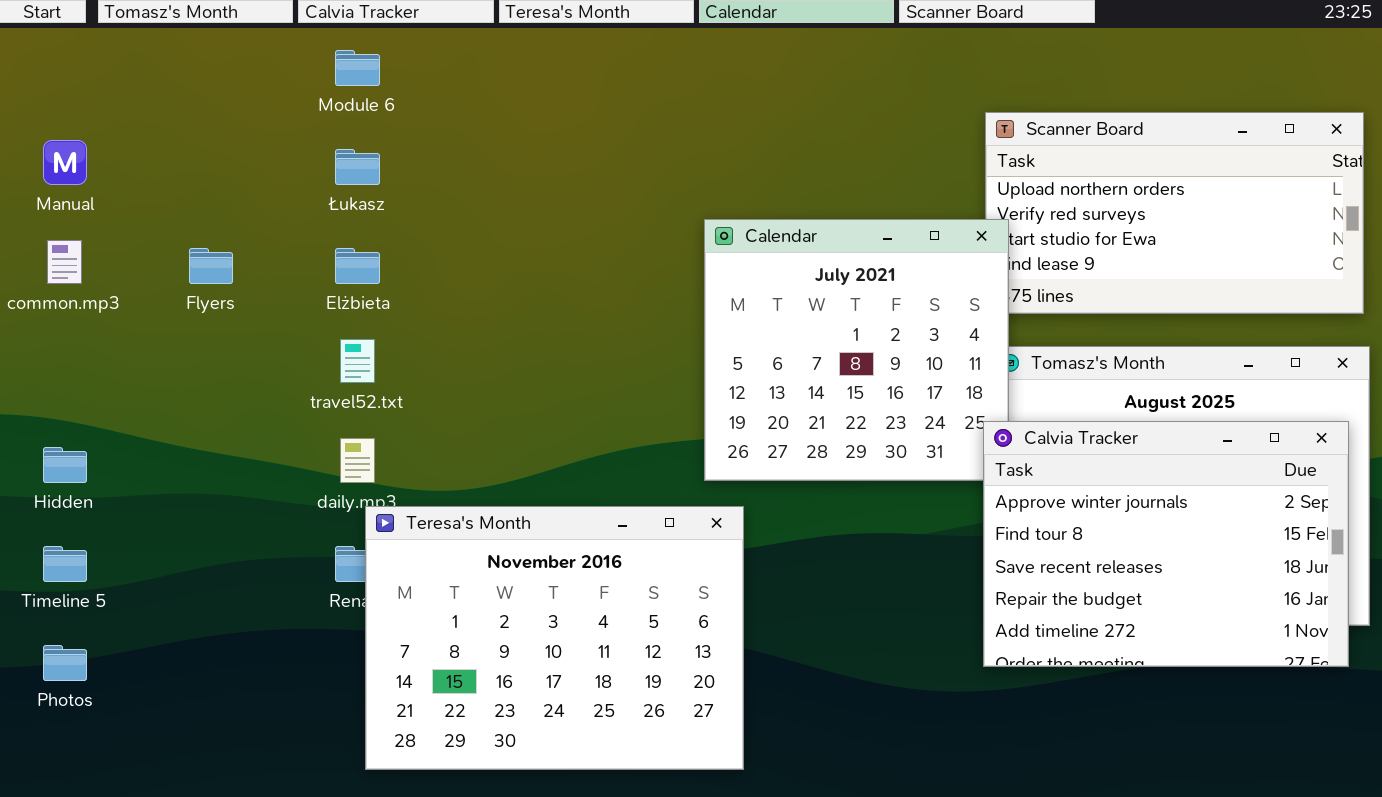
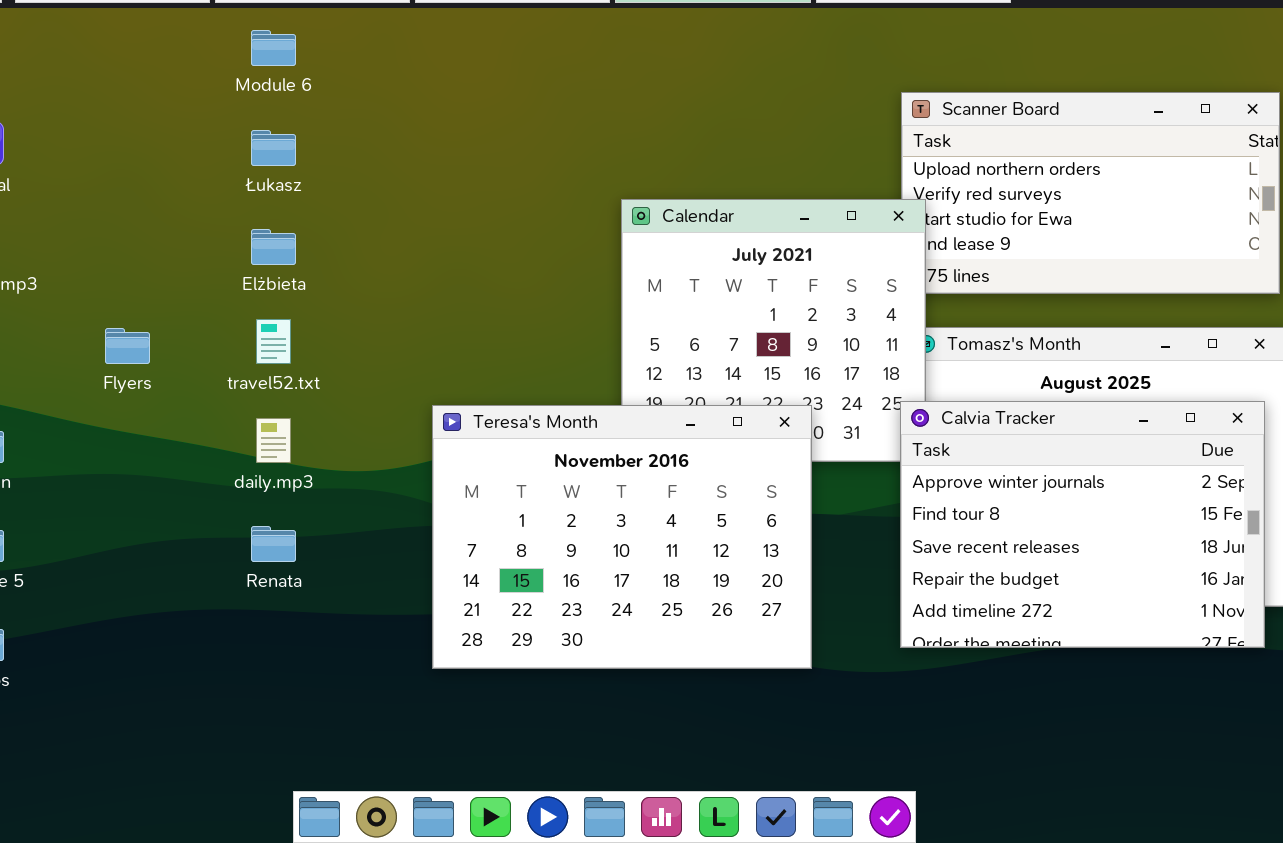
Flyers: [189,248,233,284] -> [105,328,150,364], moved
Teresa's Month: [365,506,744,770] -> [432,405,812,669], moved

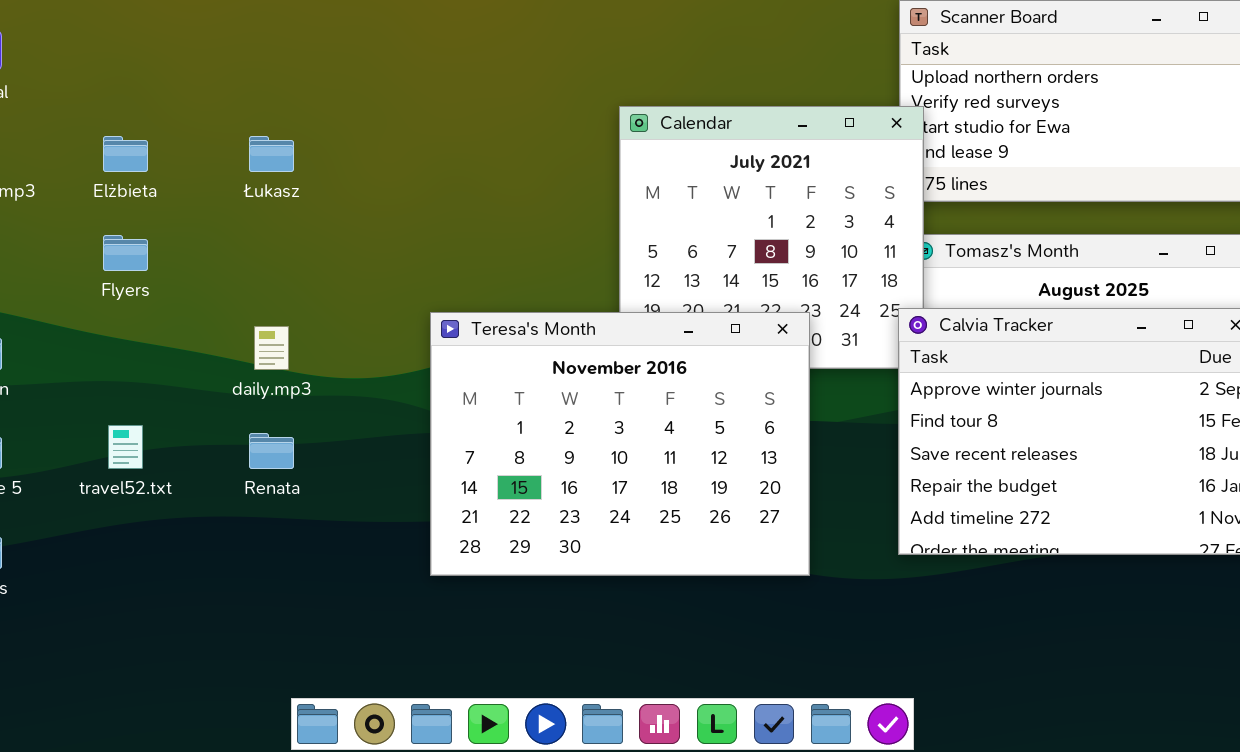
Łukasz: [251,130,296,166] -> [249,136,294,172], moved
Elżbieta: [251,229,296,265] -> [103,136,148,172], moved
travel52.txt: [256,319,291,364] -> [108,425,143,469], moved

